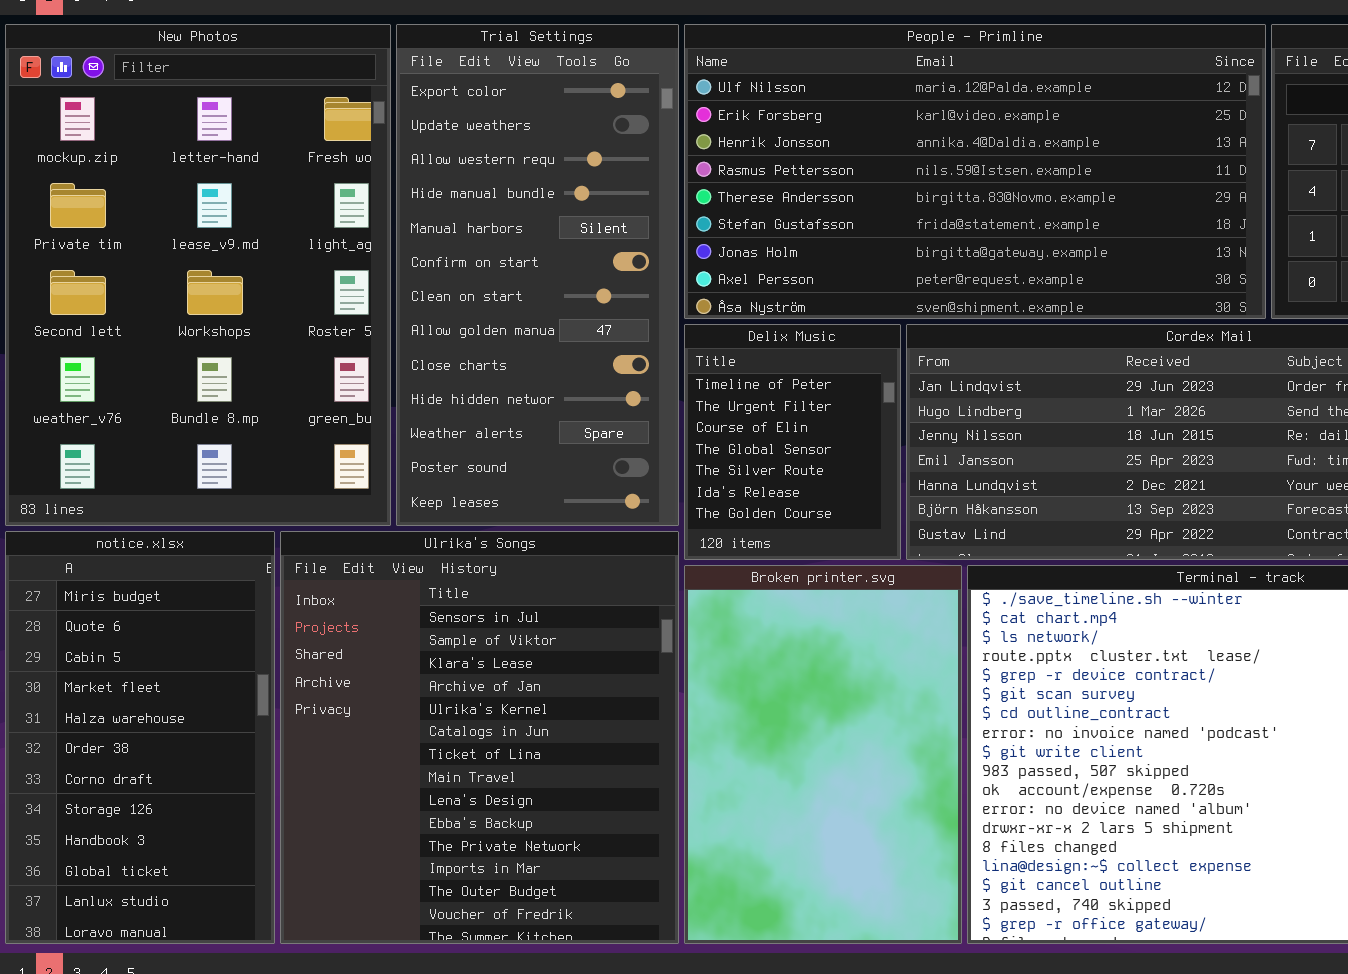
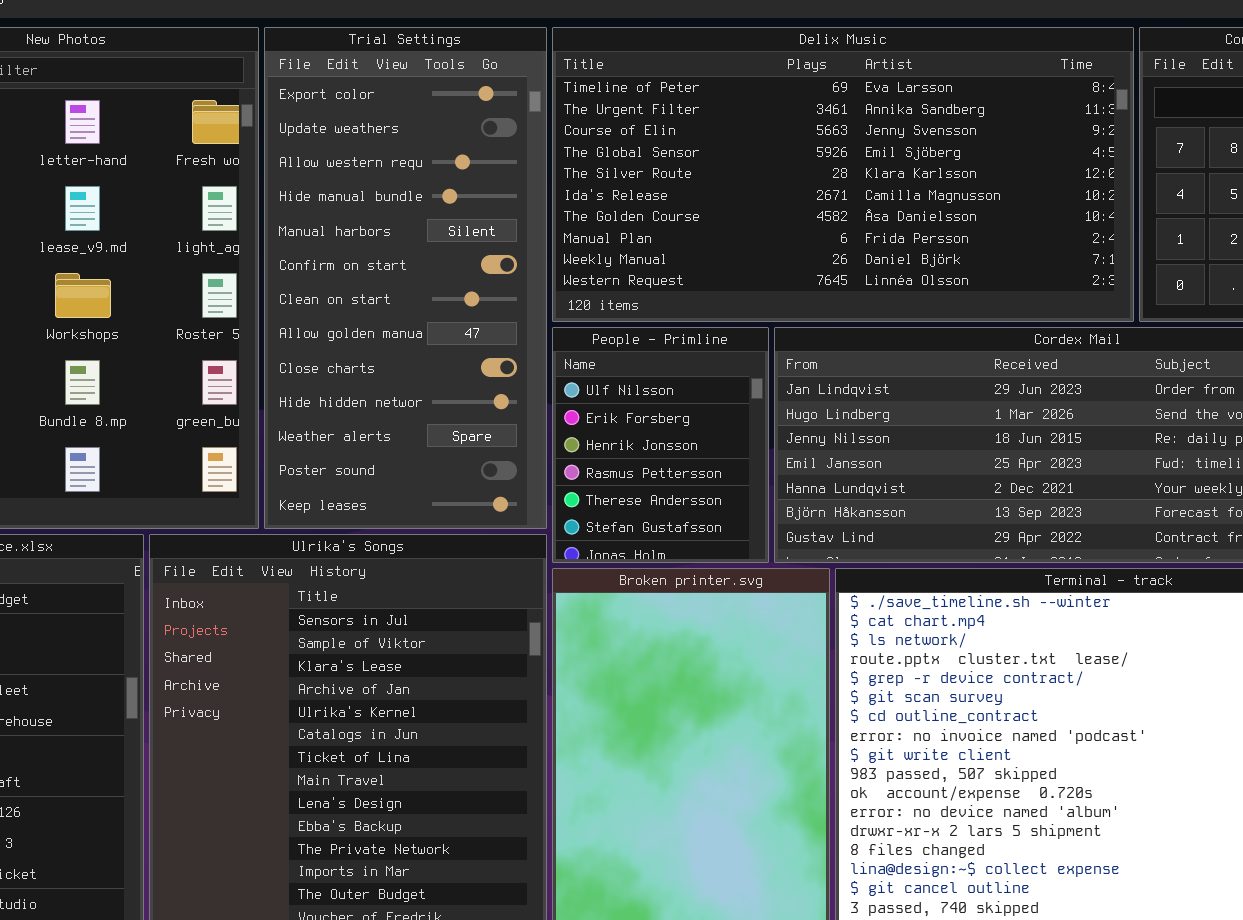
People - Primline: [684,24,1266,319] -> [552,327,769,563], moved, resized
Delix Music: [684,324,901,560] -> [552,27,1134,322], moved, resized

